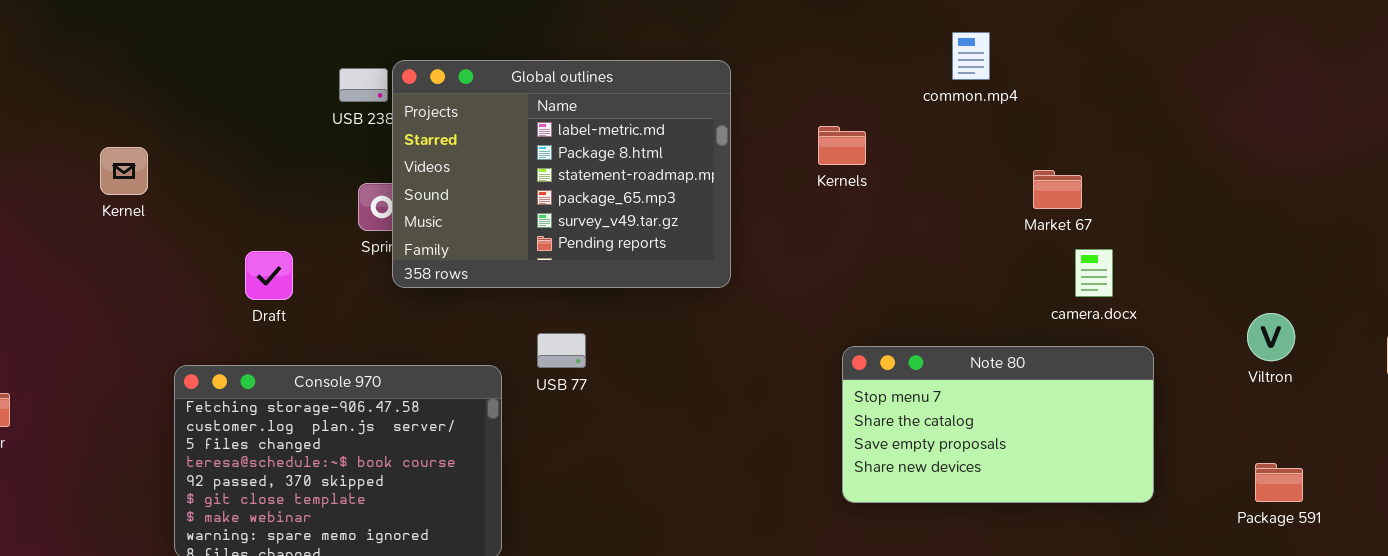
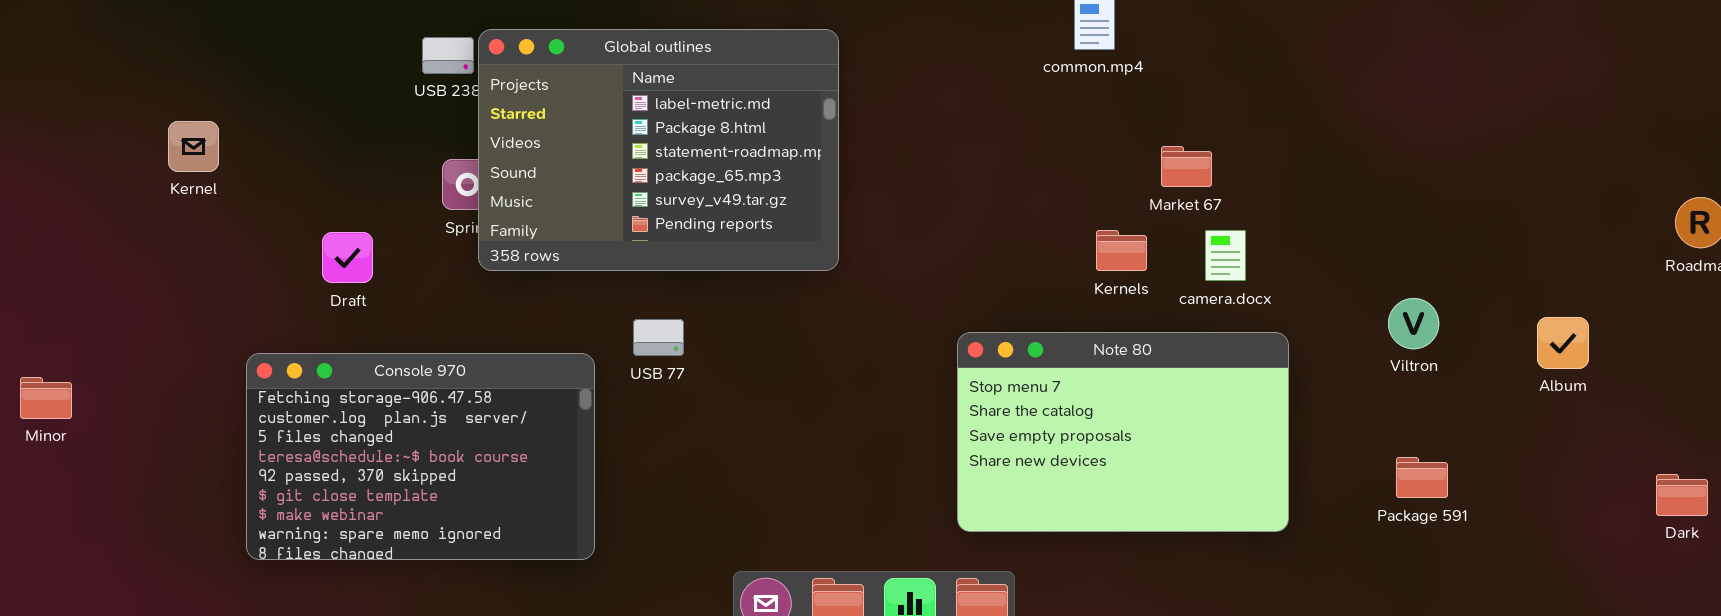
Kernels: [818,126,866,165] -> [1096,230,1147,271], moved
Note 80: [842,346,1154,503] -> [957,332,1289,532], resized

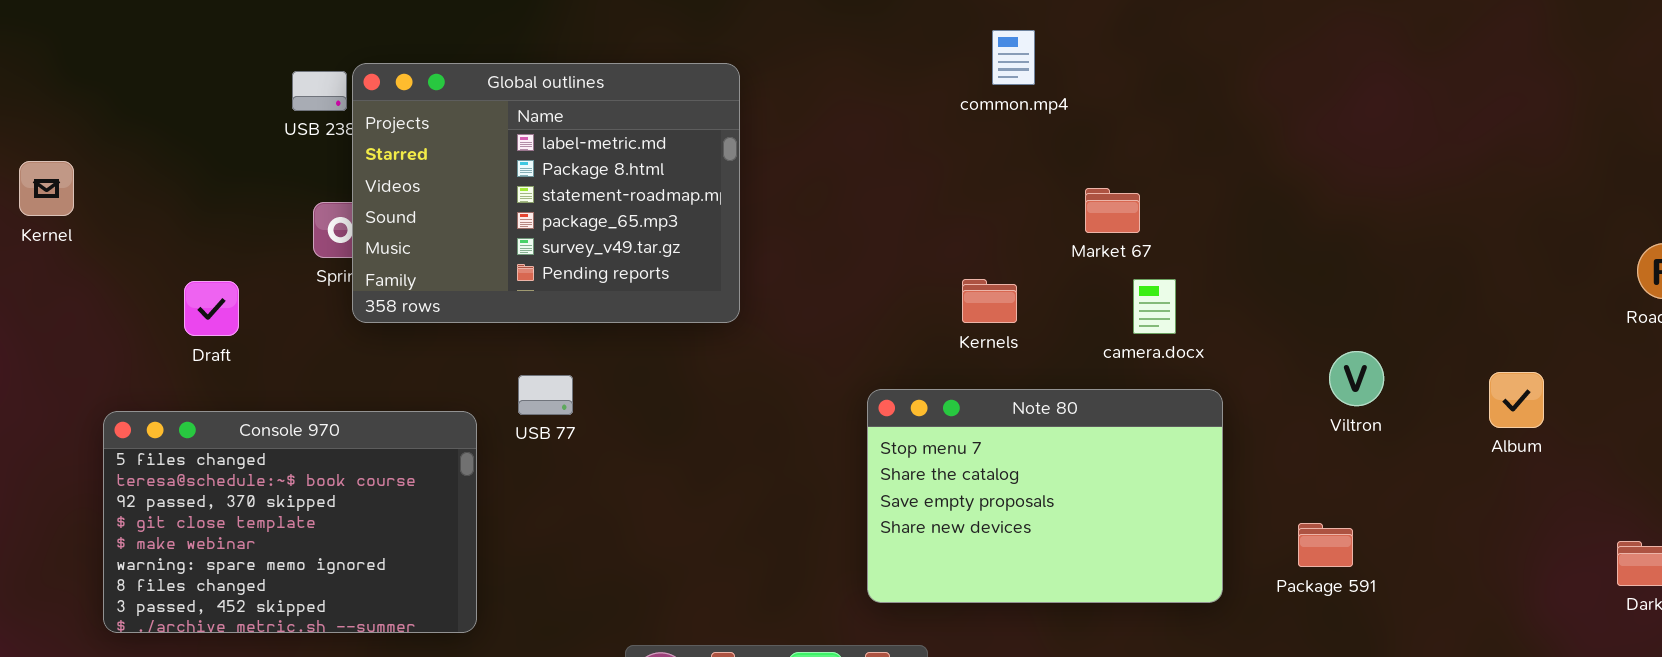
Kernels: [1096,230,1147,271] -> [962,279,1017,323], moved
Console 970: [246,353,595,560] -> [103,411,477,633], scrolled down 2 rows
Package 591: [1396,457,1448,498] -> [1298,523,1353,567], moved

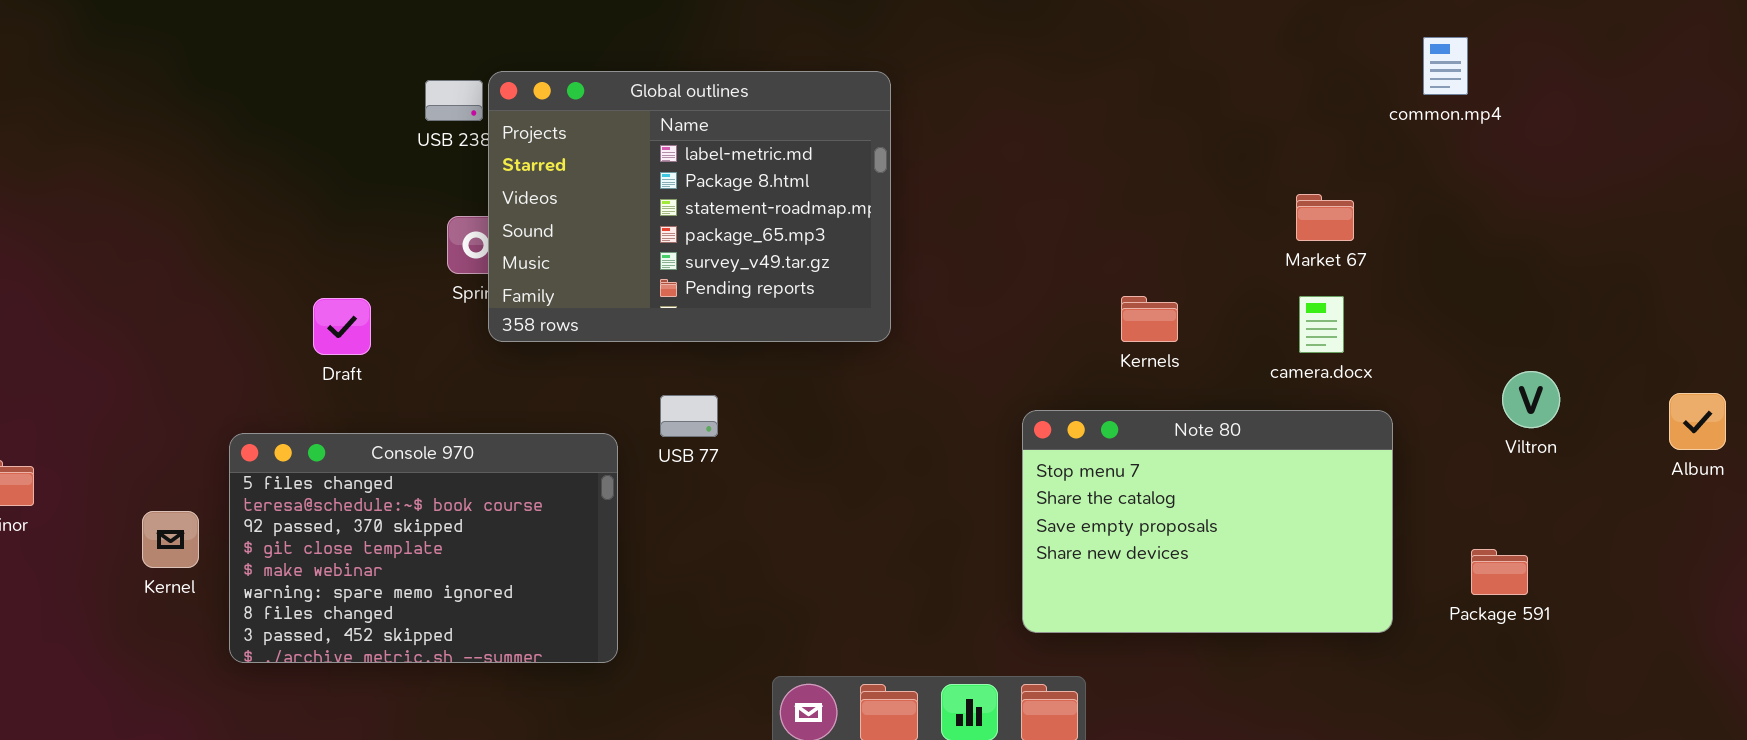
common.mp4: [992,30,1035,85] -> [1423,37,1468,95], moved
Kernel: [19,161,74,216] -> [142,511,199,568], moved
Market 67: [1085,188,1140,233] -> [1296,194,1354,241], moved

